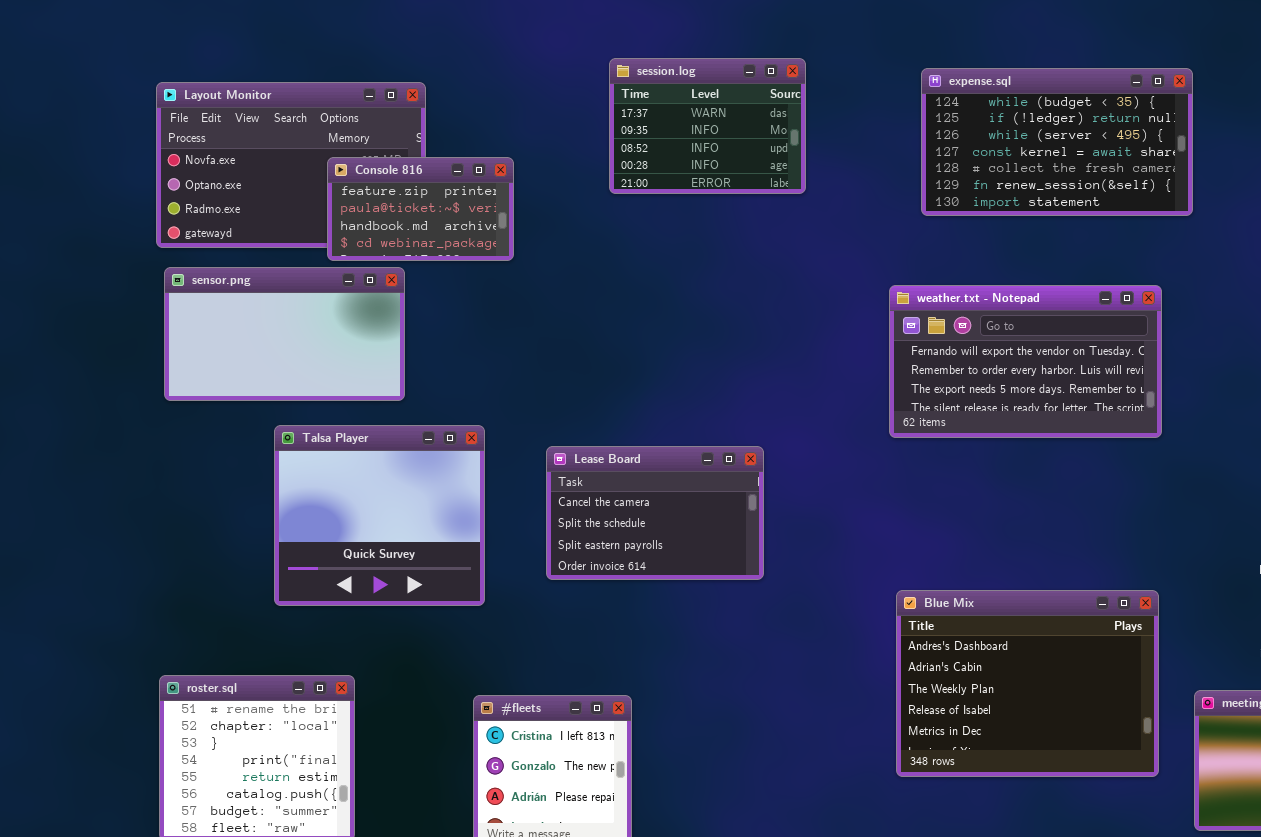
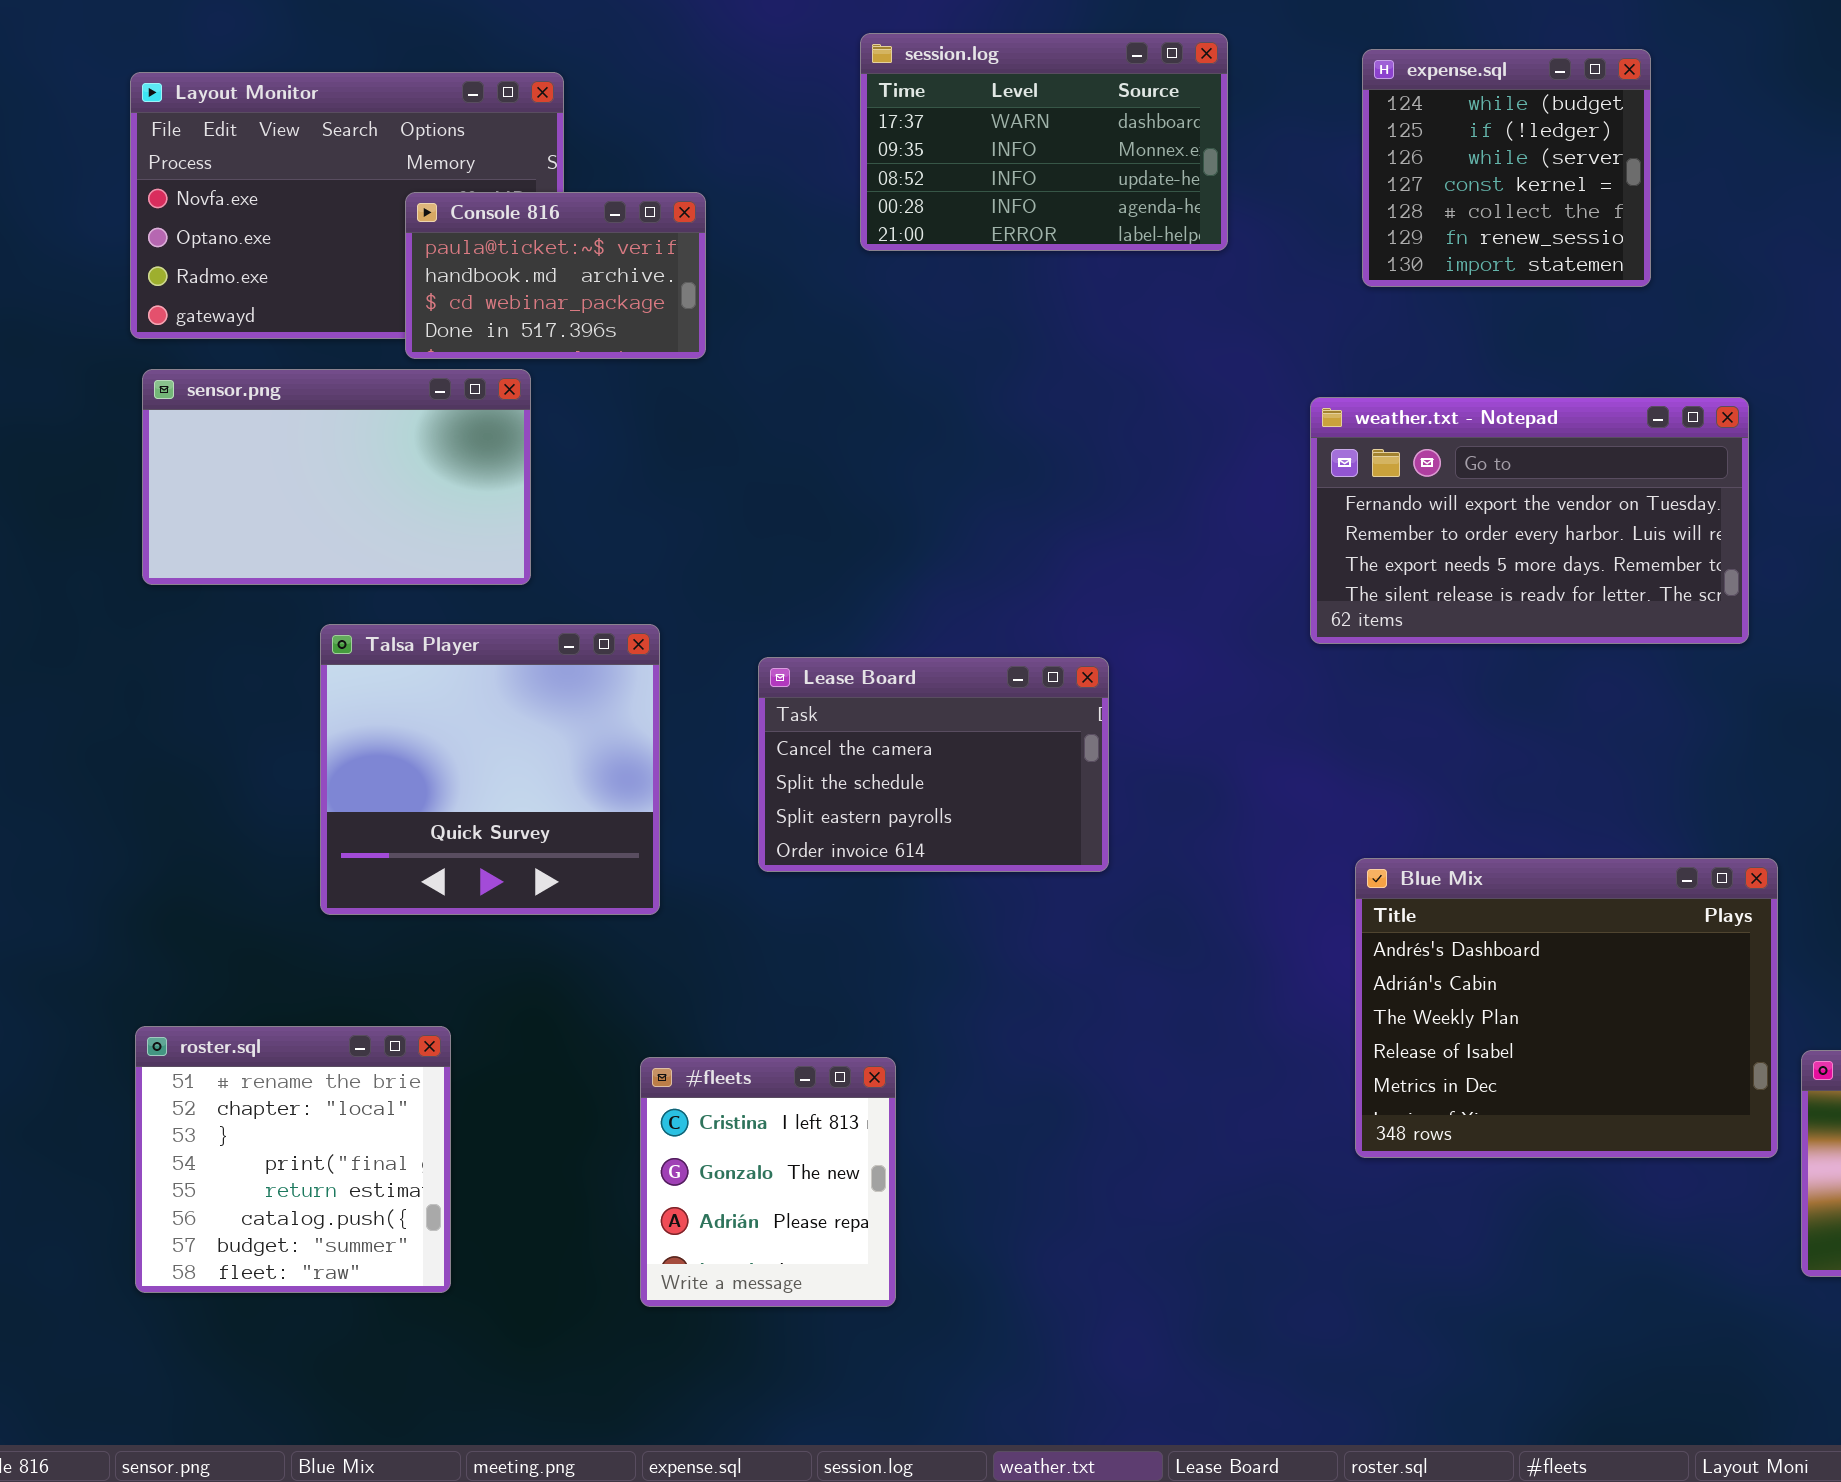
session.log: [609,58,806,194] -> [860,33,1228,251], resized
expense.sql: [921,68,1193,216] -> [1362,49,1651,287], resized
Console 816: [327,157,514,261] -> [405,192,706,359], scrolled down 1 row
Blue Mix: [896,590,1159,777] -> [1355,858,1778,1158], moved

